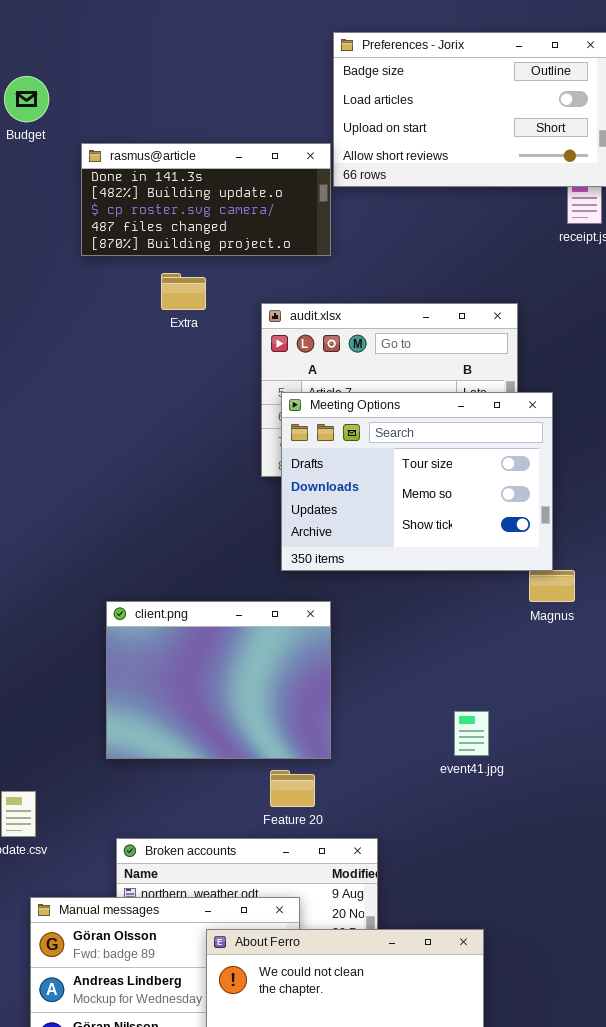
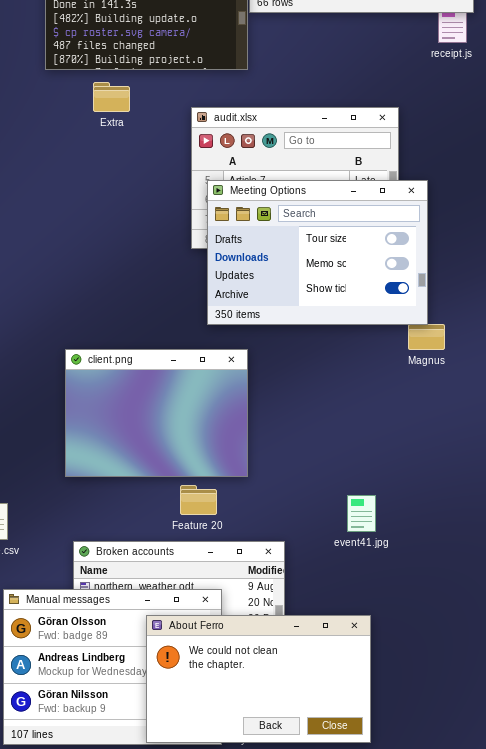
Extra: [161,273,206,310] -> [93,82,130,112], moved
event41.jpg: [454,711,489,756] -> [347,495,376,532], moved
Feature 20: [270,770,315,807] -> [180,485,217,515], moved

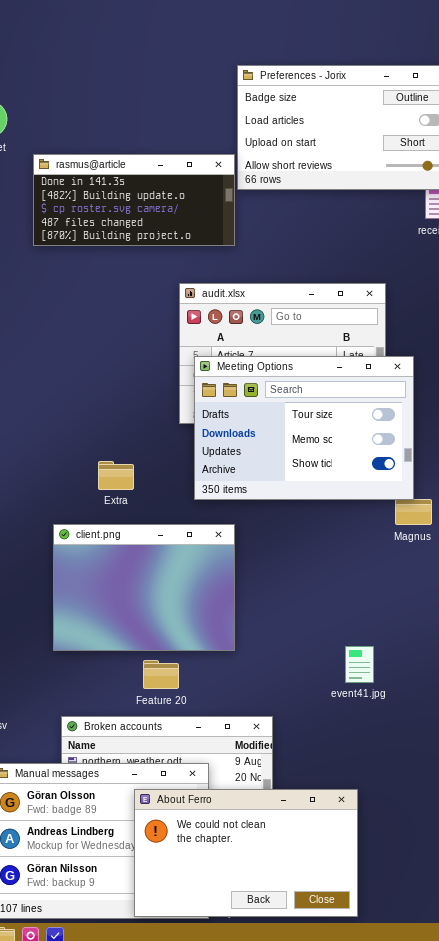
Extra: [93,82,130,112] -> [98,461,134,490], moved
Feature 20: [180,485,217,515] -> [143,660,179,689], moved
event41.jpg: [347,495,376,532] -> [345,646,374,683], moved

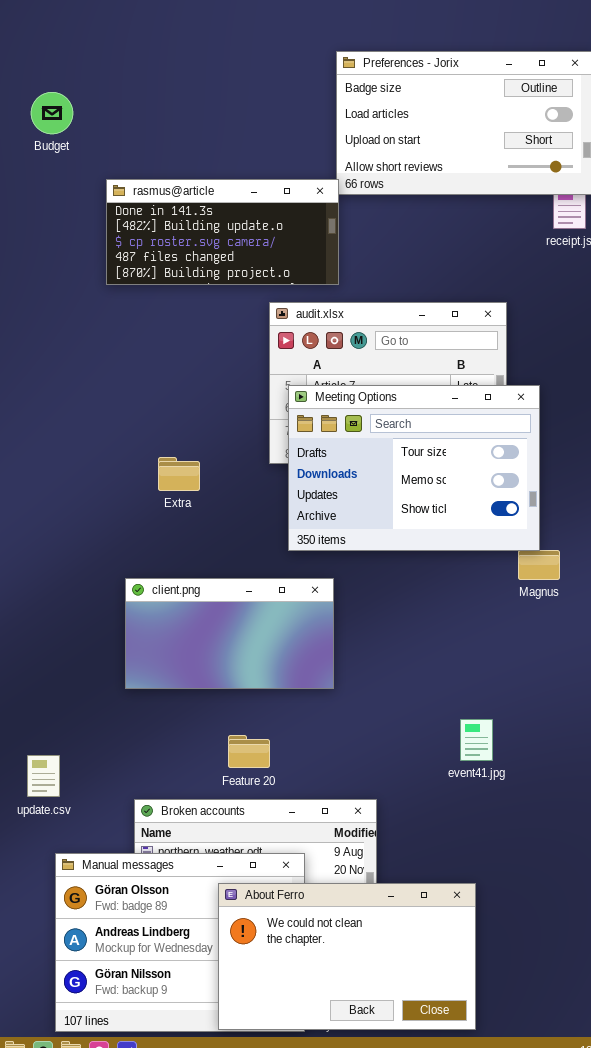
rasmus@article: [33,154,235,246] -> [106,179,339,285], moved
Extra: [98,461,134,490] -> [158,457,200,491], moved
client.png: [53,524,235,651] -> [125,578,334,689], resized

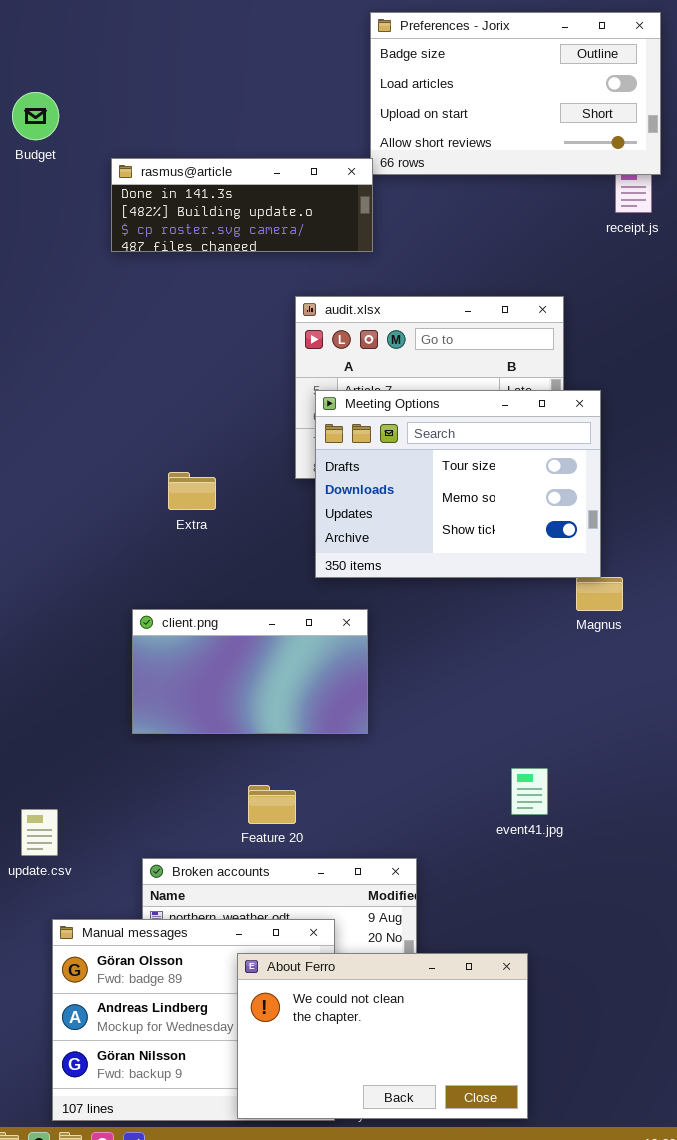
Budget: [31,92,73,134] -> [12,92,59,140], moved
rasmus@article: [106,179,339,285] -> [111,158,373,252], resized

